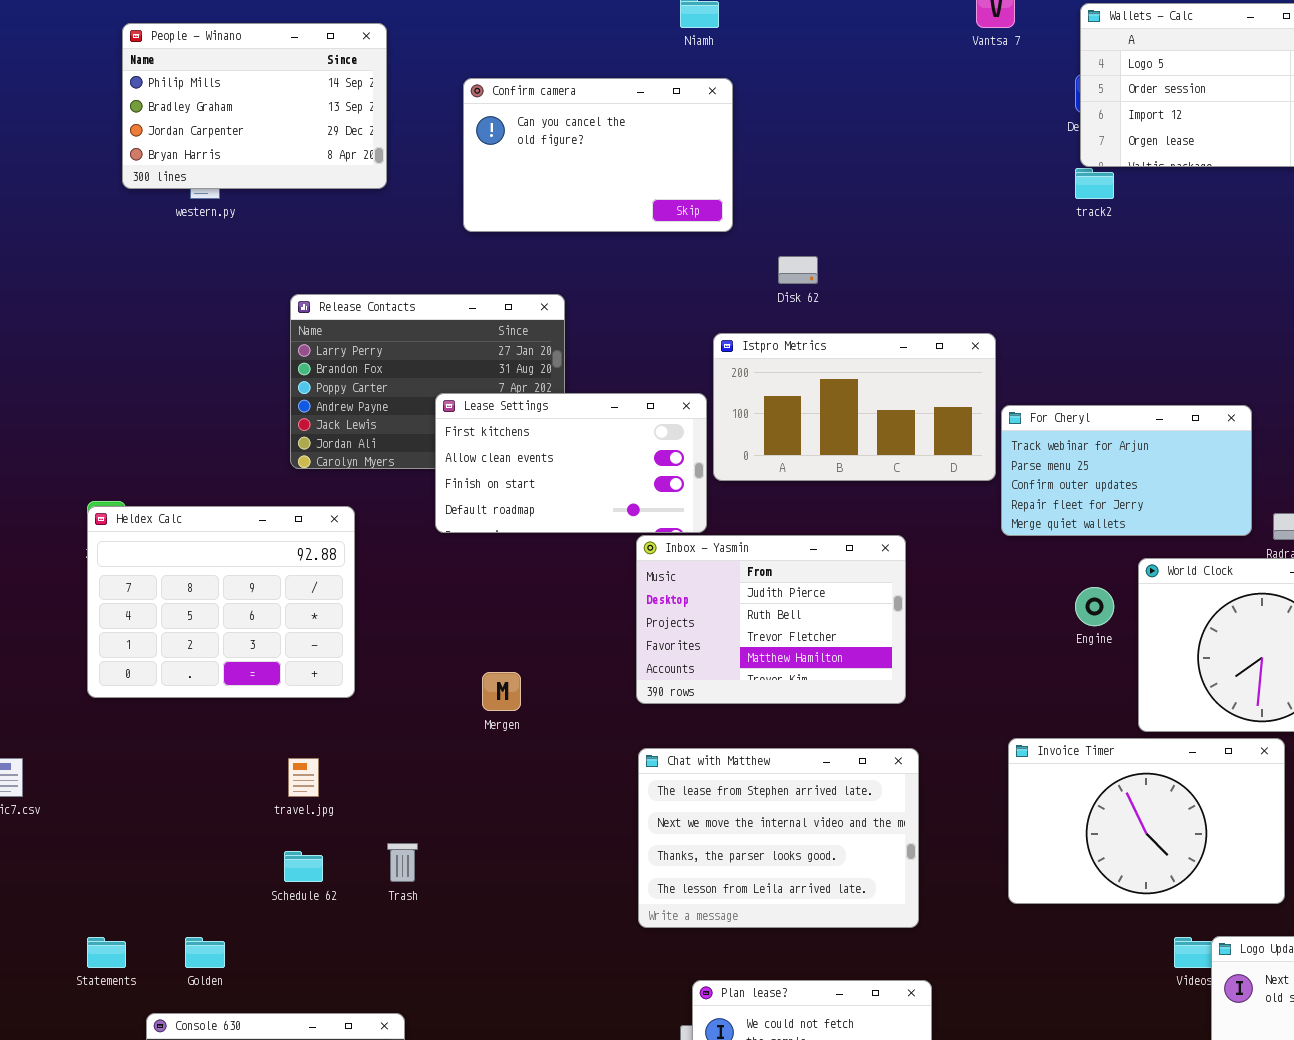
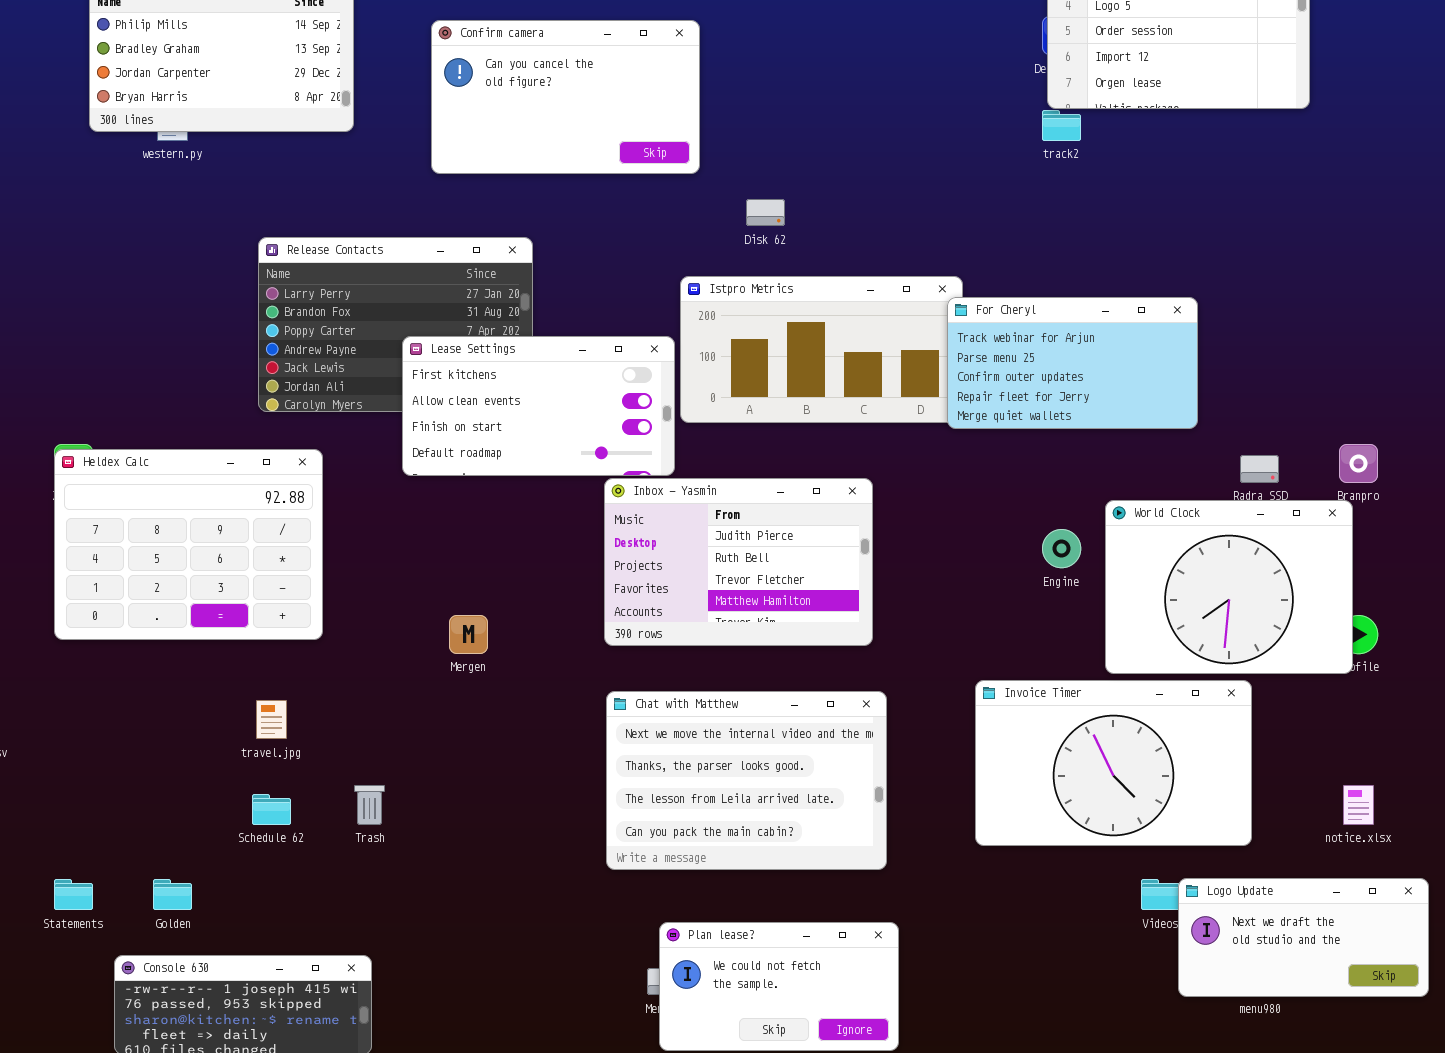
For Cheryl: [1001,405,1252,536] -> [947,297,1198,429], moved
Chat with Matthew: [638,748,919,928] -> [606,691,887,870], scrolled down 1 row

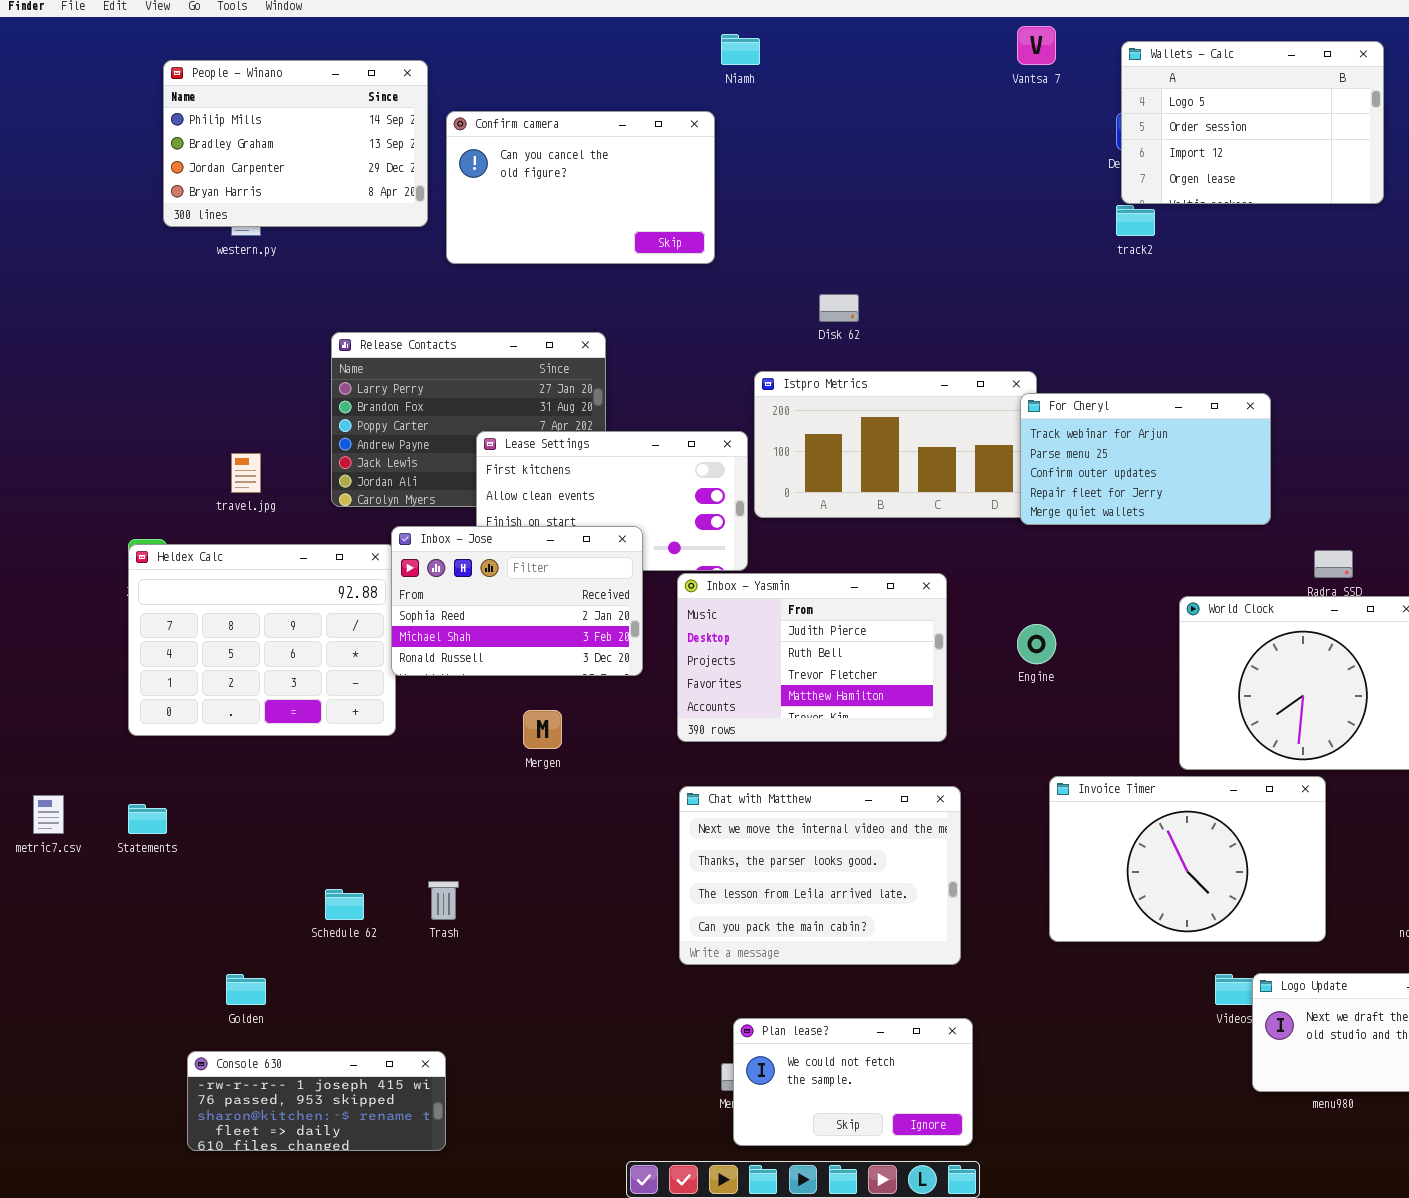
Confirm camera: [431,20,700,174] -> [446,111,715,264], moved
Inbox - Jose: none -> [391,526,643,676], opened
Engine: [1042,529,1081,568] -> [1017,624,1056,664], moved
travel.jpg: [256,700,287,739] -> [231,453,261,493], moved
Statements: [54,879,93,910] -> [128,804,167,834], moved

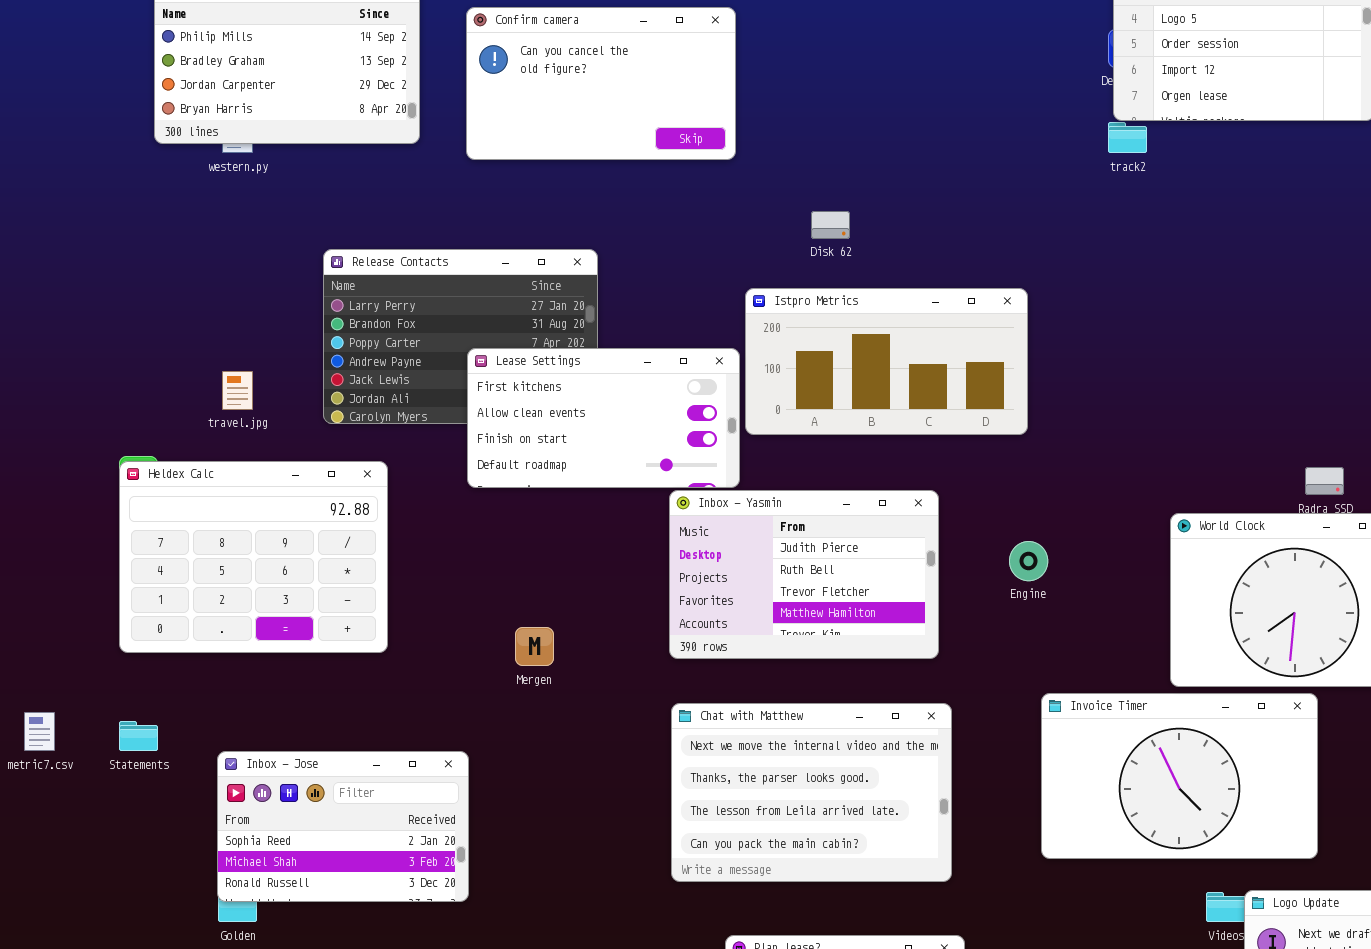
Confirm camera: [446,111,715,264] -> [466,7,736,160], moved
For Cheryl: [1020,393,1271,525] -> none, closed
Inbox - Jose: [391,526,643,676] -> [217,751,469,902], moved

